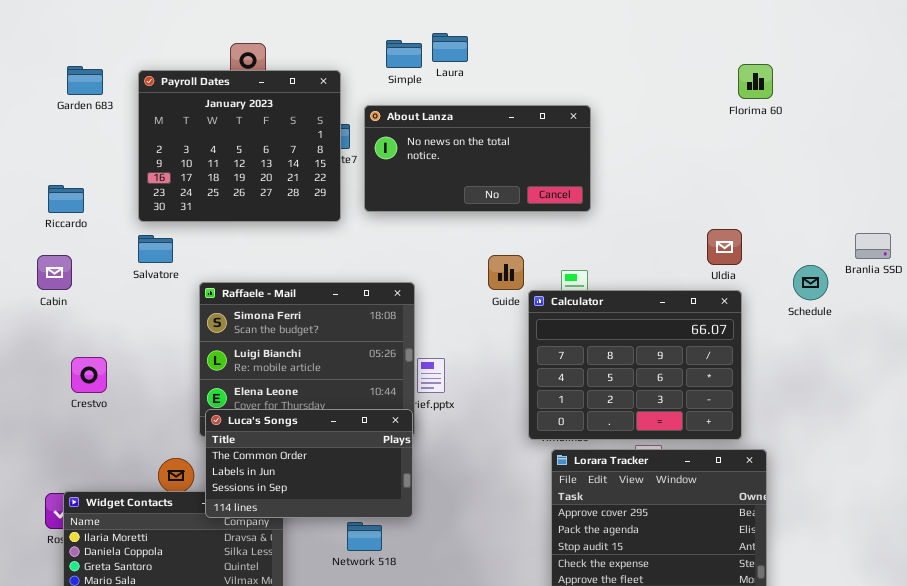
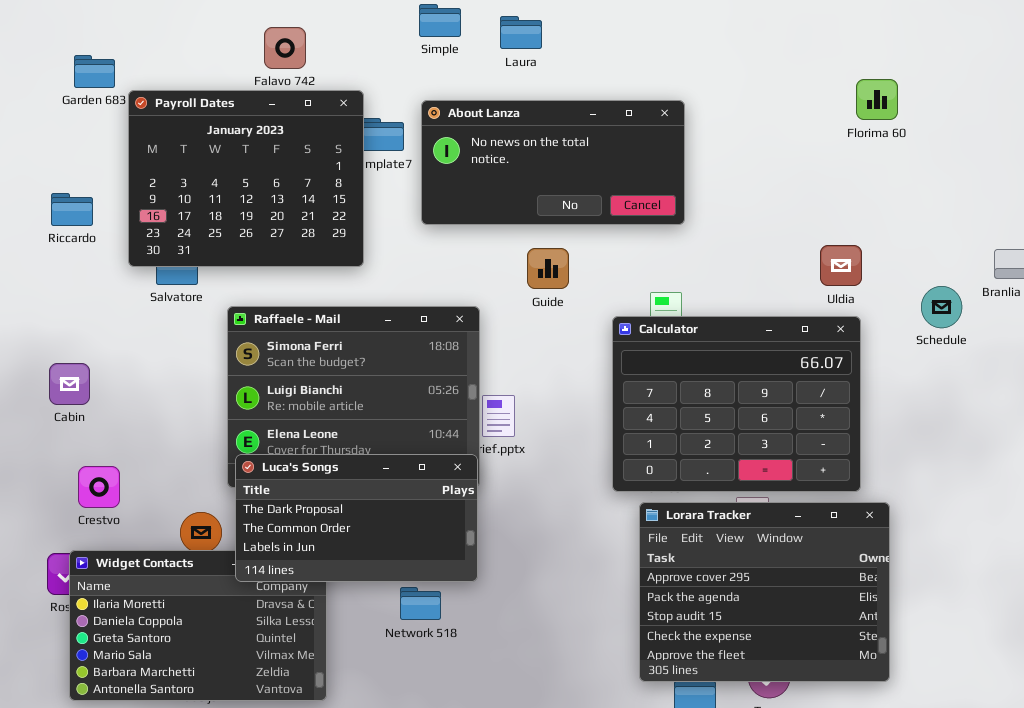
Simple: [386,40,422,68] -> [419,4,461,37], moved
Florima 60: [738,64,773,99] -> [856,79,898,120], moved
Payroll Dates: [138,70,341,222] -> [128,90,364,267], moved
Cabin: [37,255,72,290] -> [49,363,90,405], moved
Guide: [488,255,524,290] -> [527,248,569,289], moved
Crestvo: [71,357,107,393] -> [78,466,120,508], moved
Luca's Songs: [205,409,413,518] -> [235,454,478,582], scrolled up 1 row

